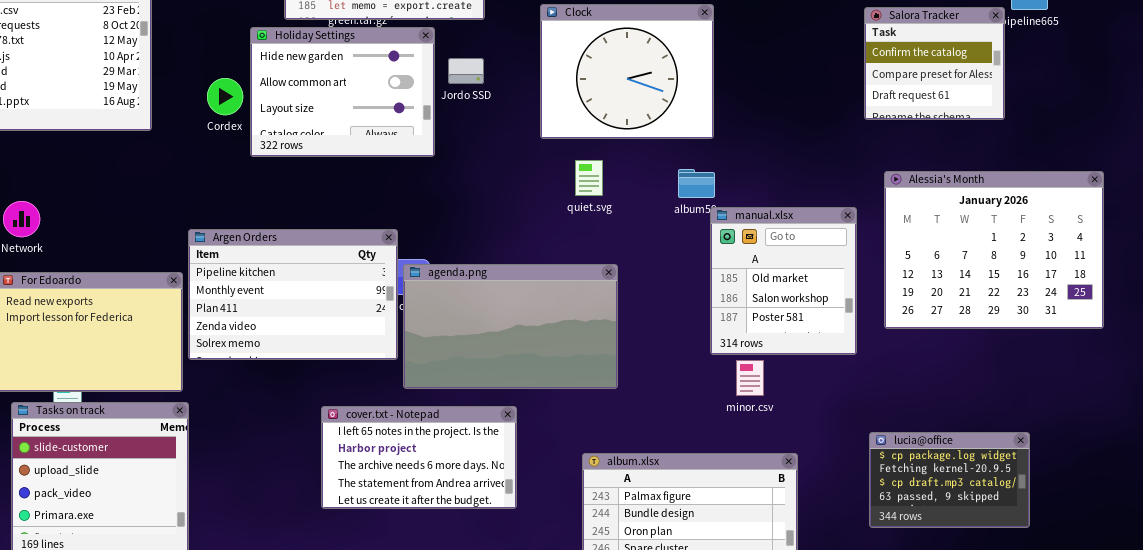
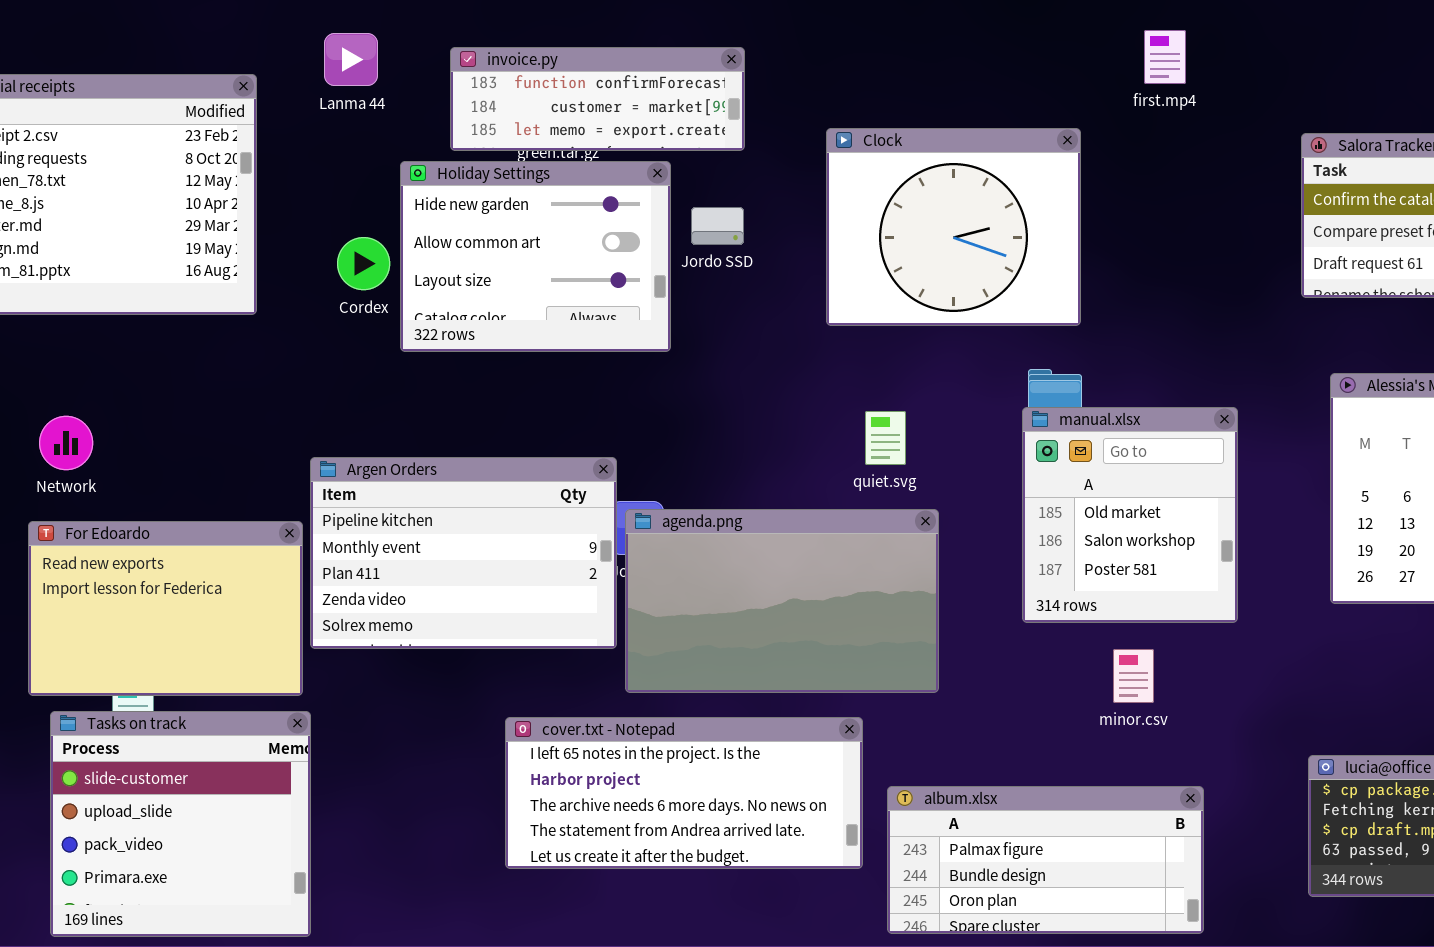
quiet.svg: [575,160,603,196] -> [865,411,906,465], moved
manual.xlsx: [710,207,857,355] -> [1022,407,1238,623], moved
cover.txt - Notepad: [321,406,517,509] -> [505,717,863,869], resized

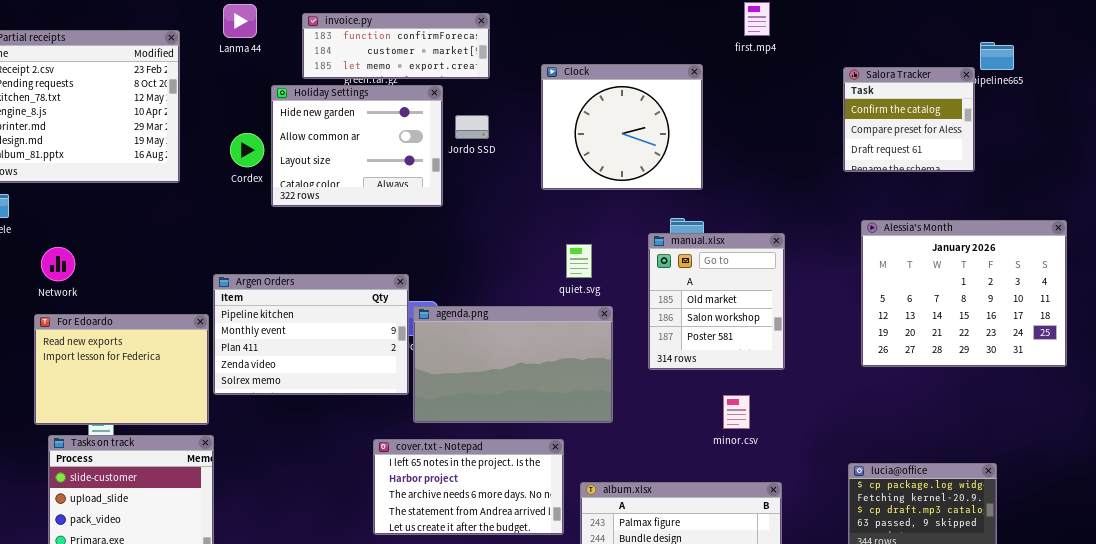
manual.xlsx: [1022,407,1238,623] -> [648,233,785,370], moved
cover.txt - Notepad: [505,717,863,869] -> [373,439,564,535], resized

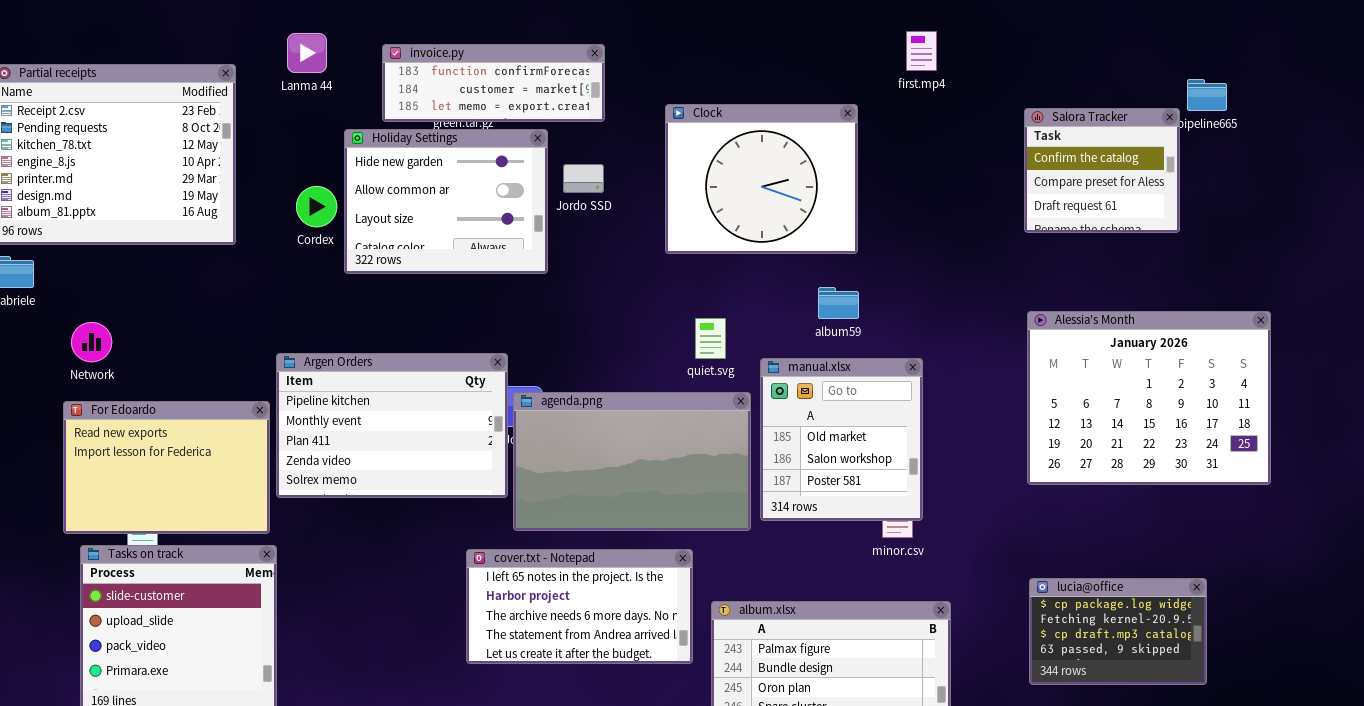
Alessia's Month: [861,220,1067,367] -> [1027,311,1271,485], moved
manual.xlsx: [648,233,785,370] -> [760,358,923,521], moved

